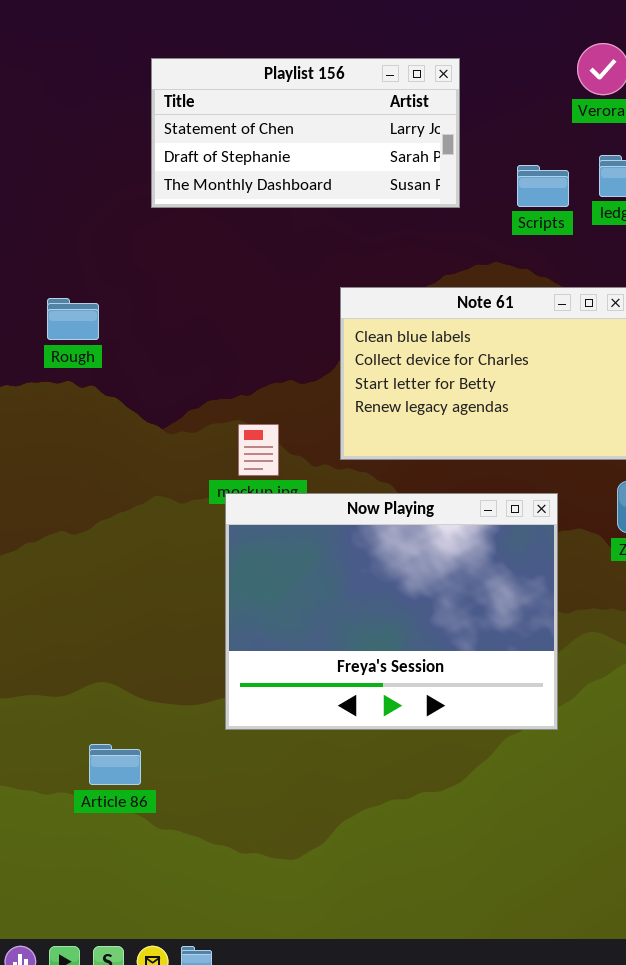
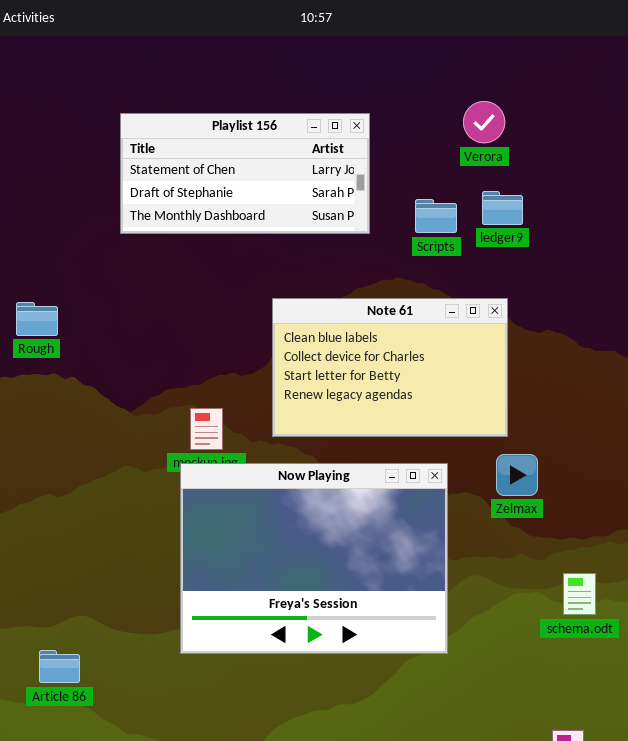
Rough: [47,298,99,340] -> [16,302,58,336], moved
Article 86: [89,744,141,785] -> [39,650,80,683], moved

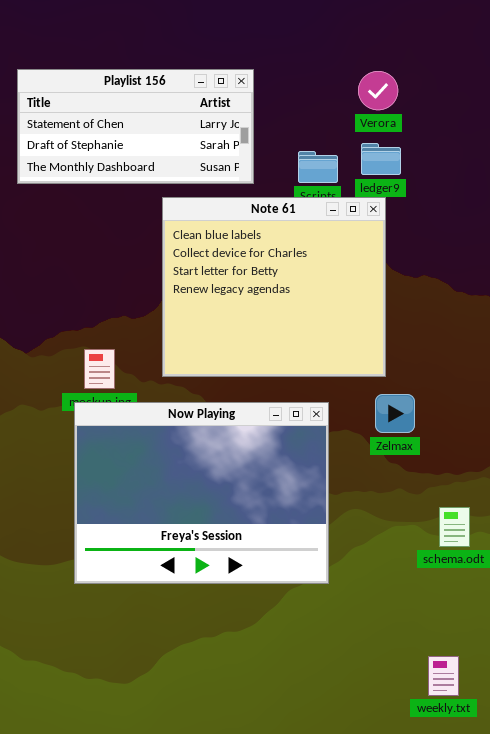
Verora: [463,101,505,143] -> [358,71,398,110], moved
Note 61: [272,298,508,437] -> [162,197,386,377], resized

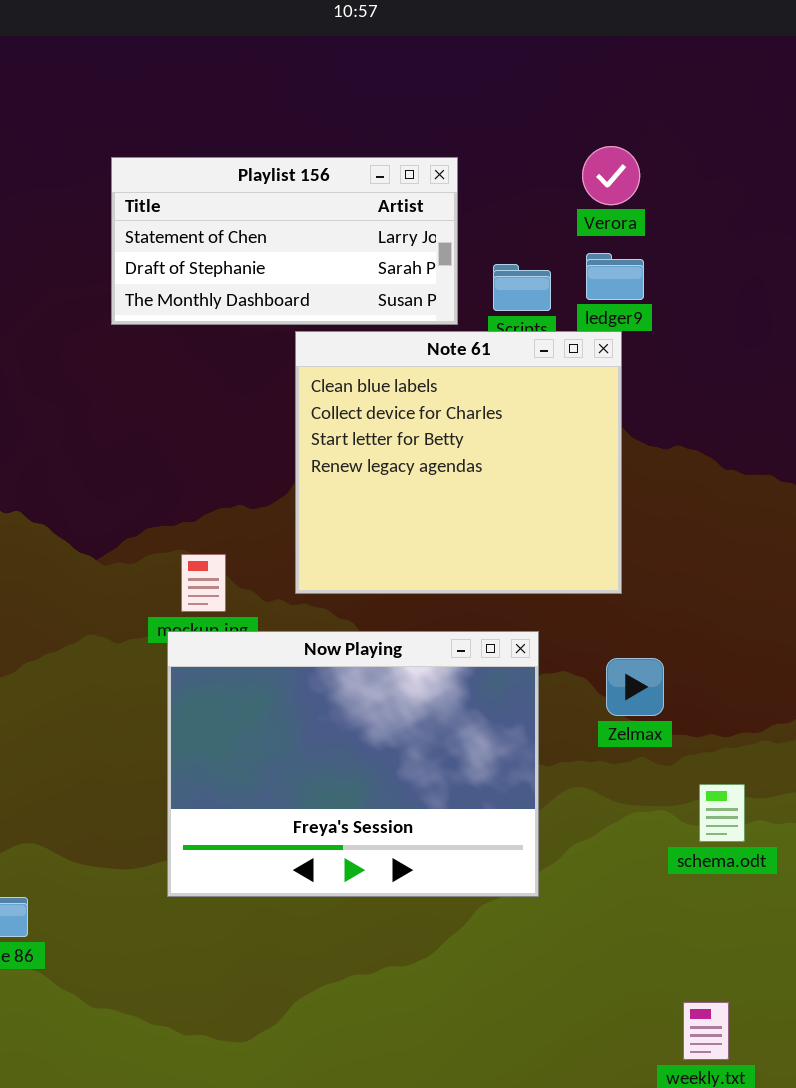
Playlist 156: [17,69,254,184] -> [111,157,458,325], moved
Zelmax: [375,394,415,433] -> [606,658,664,716], moved

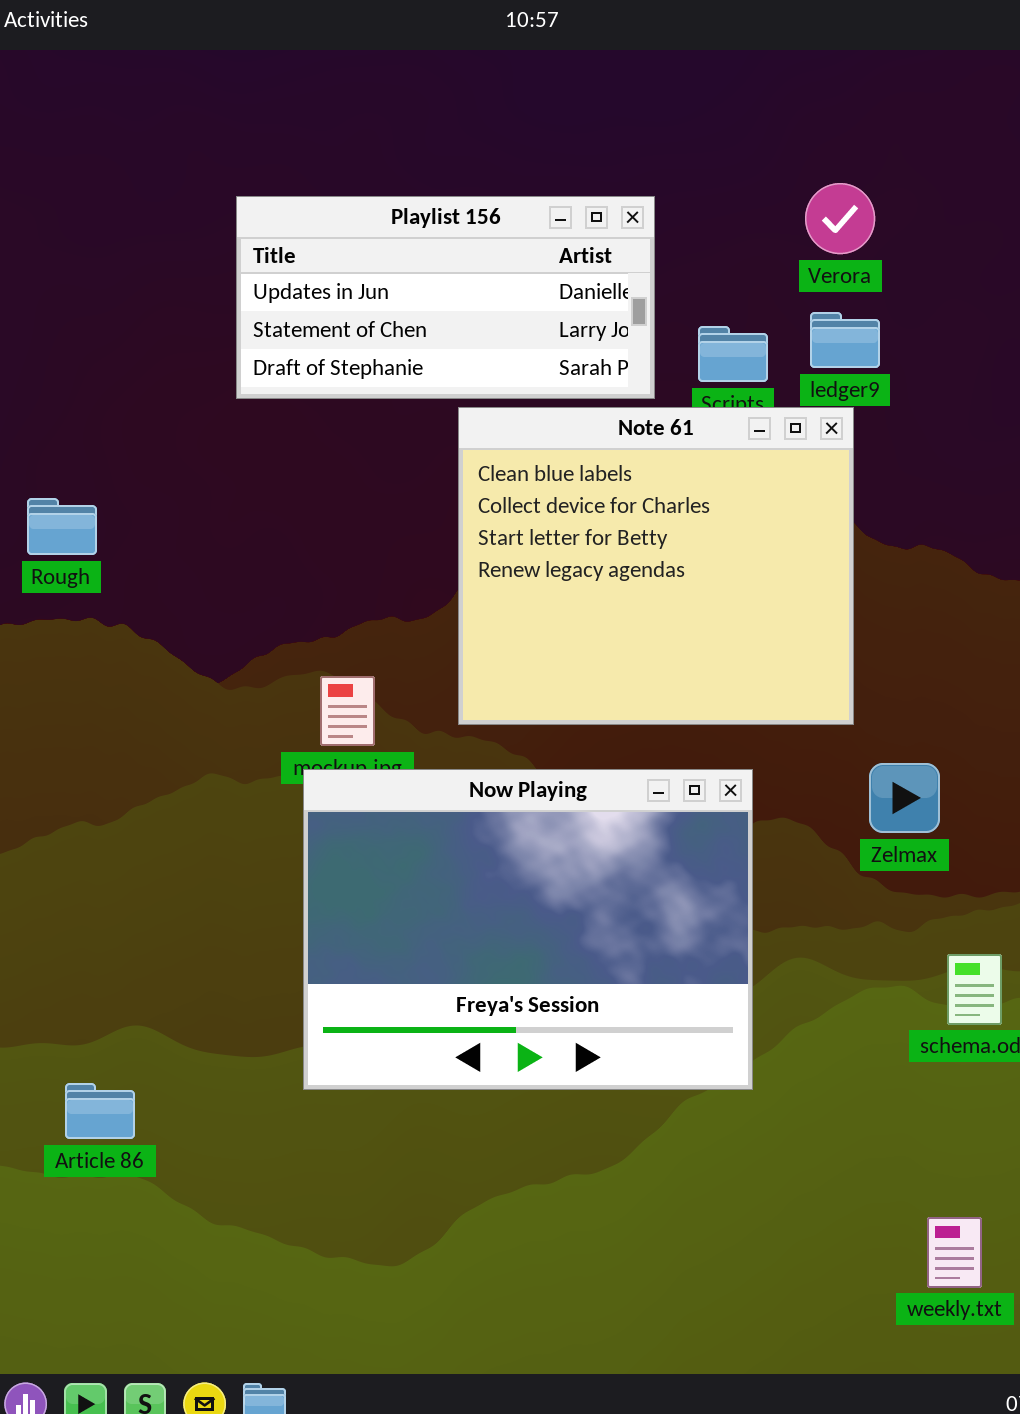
Playlist 156: [111,157,458,325] -> [236,196,655,399], scrolled up 1 row
Zelmax: [606,658,664,716] -> [869,763,940,833], moved

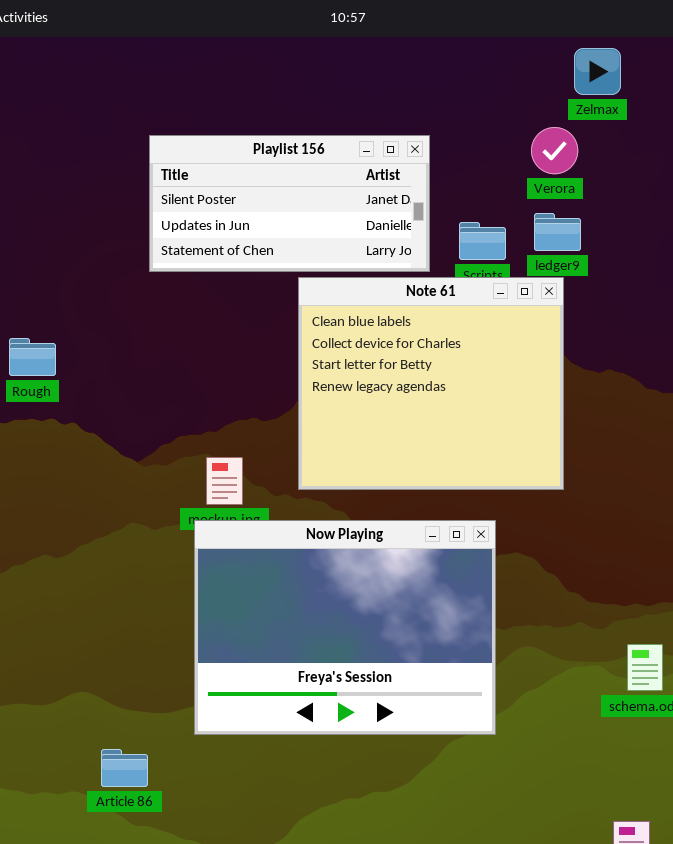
Playlist 156: [236,196,655,399] -> [149,135,430,272], scrolled up 1 row
Zelmax: [869,763,940,833] -> [574,48,621,95], moved
Article 86: [65,1083,135,1139] -> [101,749,148,787], moved

